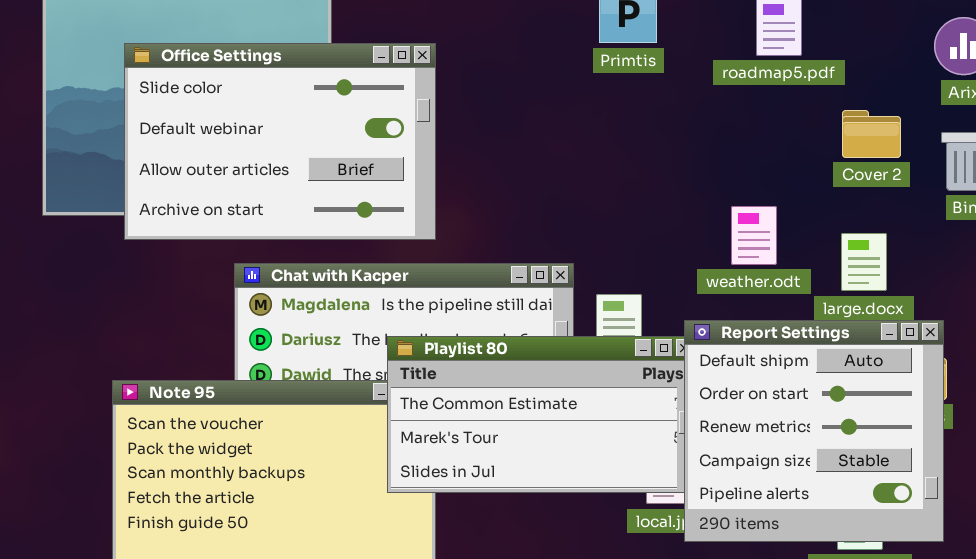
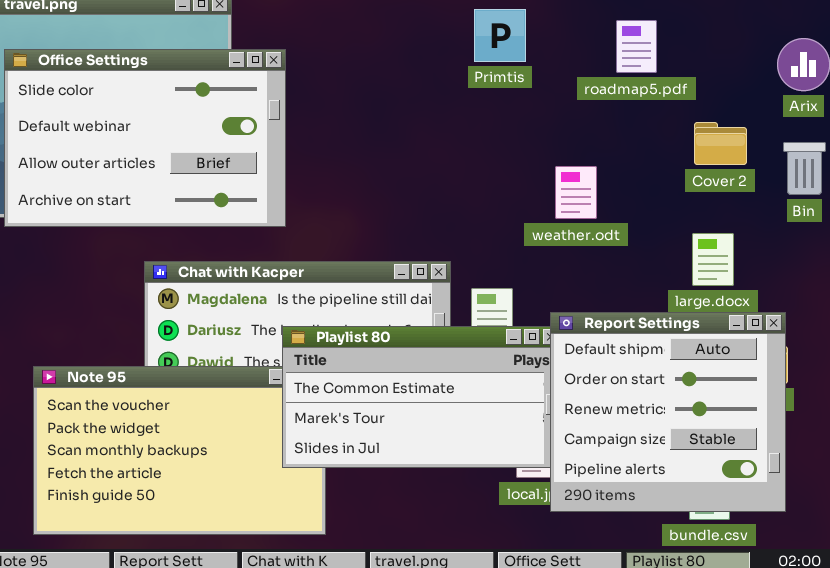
Office Settings: [124,43,436,240] -> [4,49,286,227], moved
weather.odt: [731,206,777,265] -> [555,166,597,219], moved

